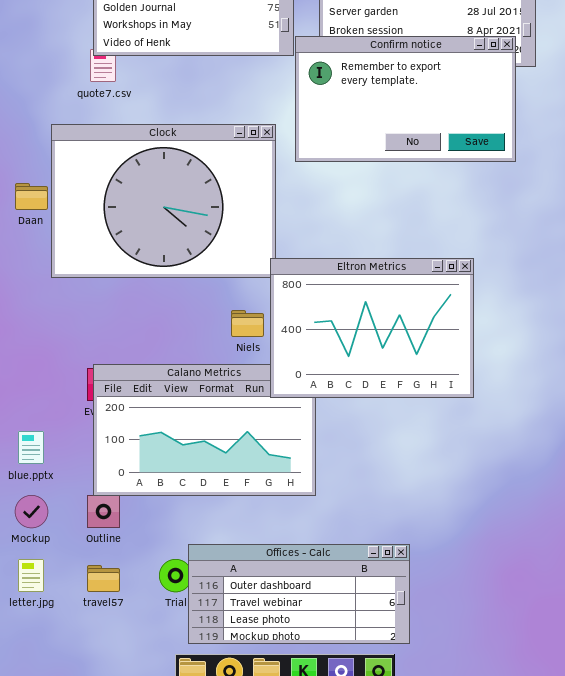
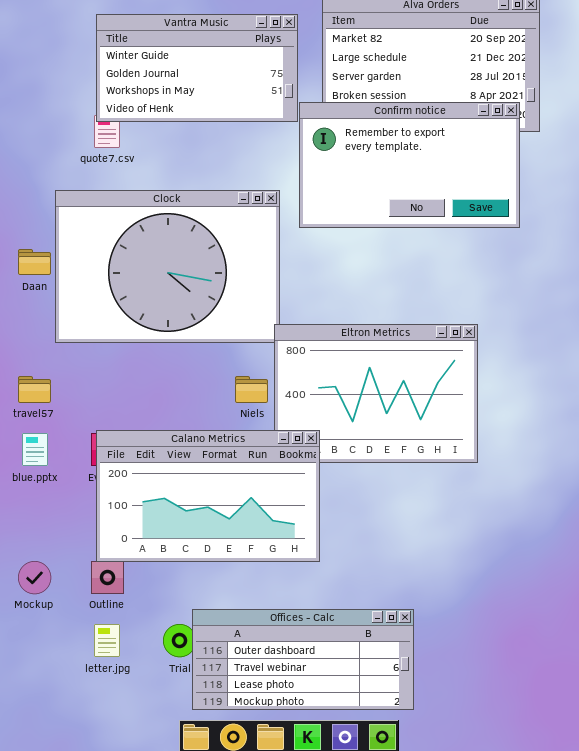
Calano Metrics: [93,364,316,496] -> [96,430,320,562], raised
blue.pptx: [18,431,44,464] -> [22,433,48,466], moved
letter.jpg: [18,559,44,592] -> [94,624,120,657], moved
travel57: [87,565,120,592] -> [18,376,51,403], moved

